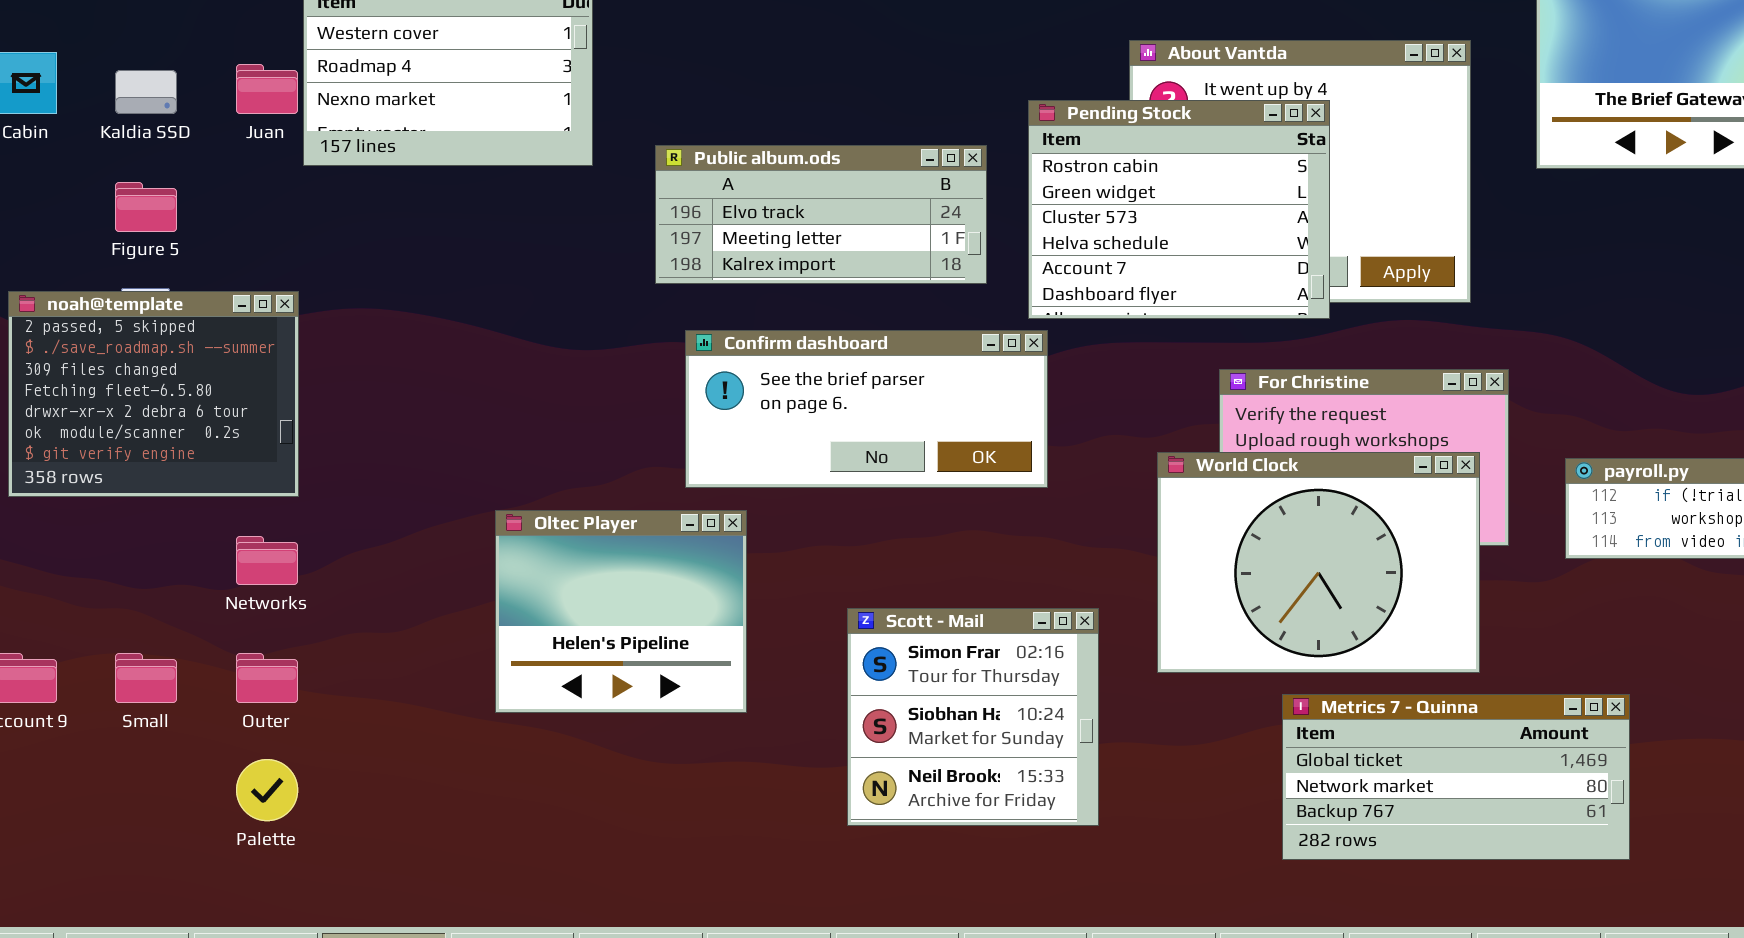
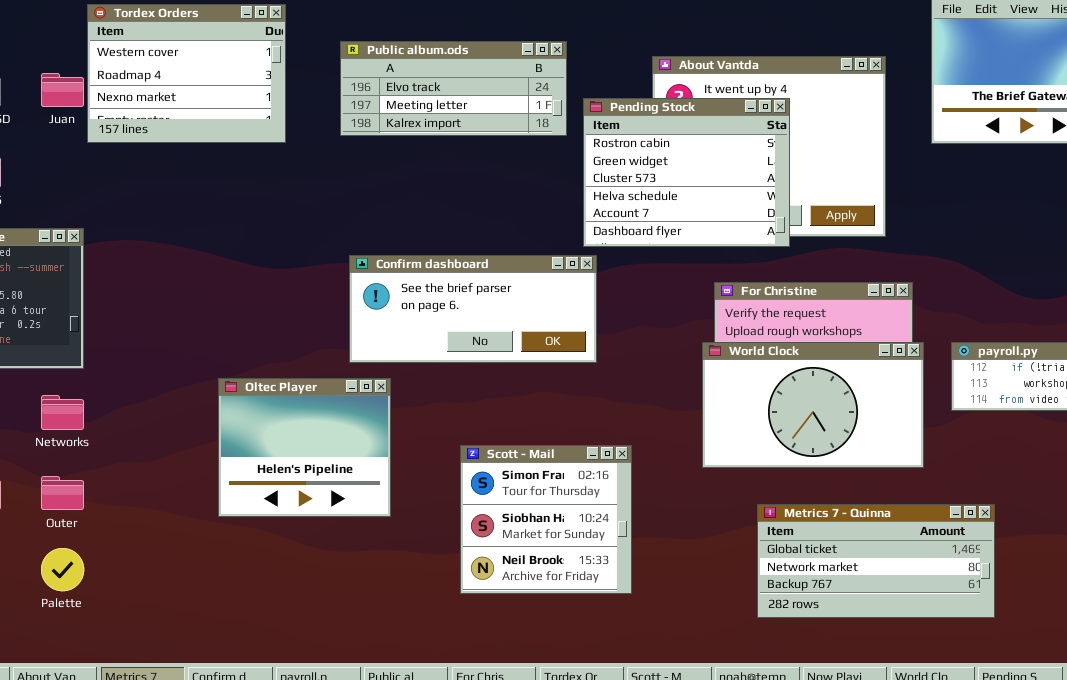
Public album.ods: [655,145,987,284] -> [340,41,567,136], moved
World Clock: [1157,452,1480,673] -> [702,342,924,468], moved, resized

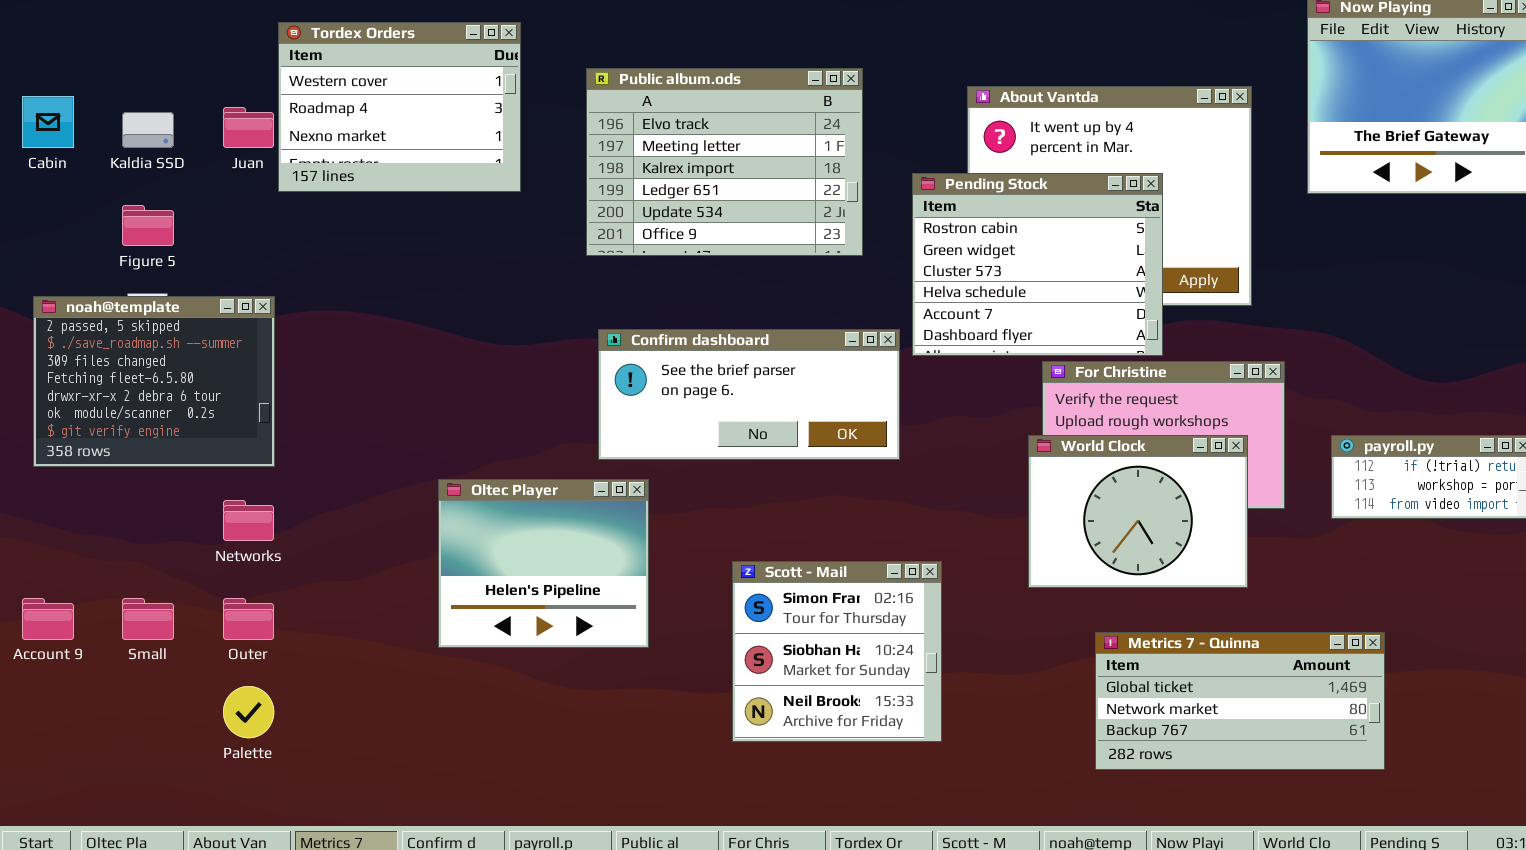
Public album.ods: [340,41,567,136] -> [586,68,863,256], resized
Pending Stock: [583,98,790,247] -> [912,173,1163,356], moved
World Clock: [702,342,924,468] -> [1028,435,1248,588], resized

